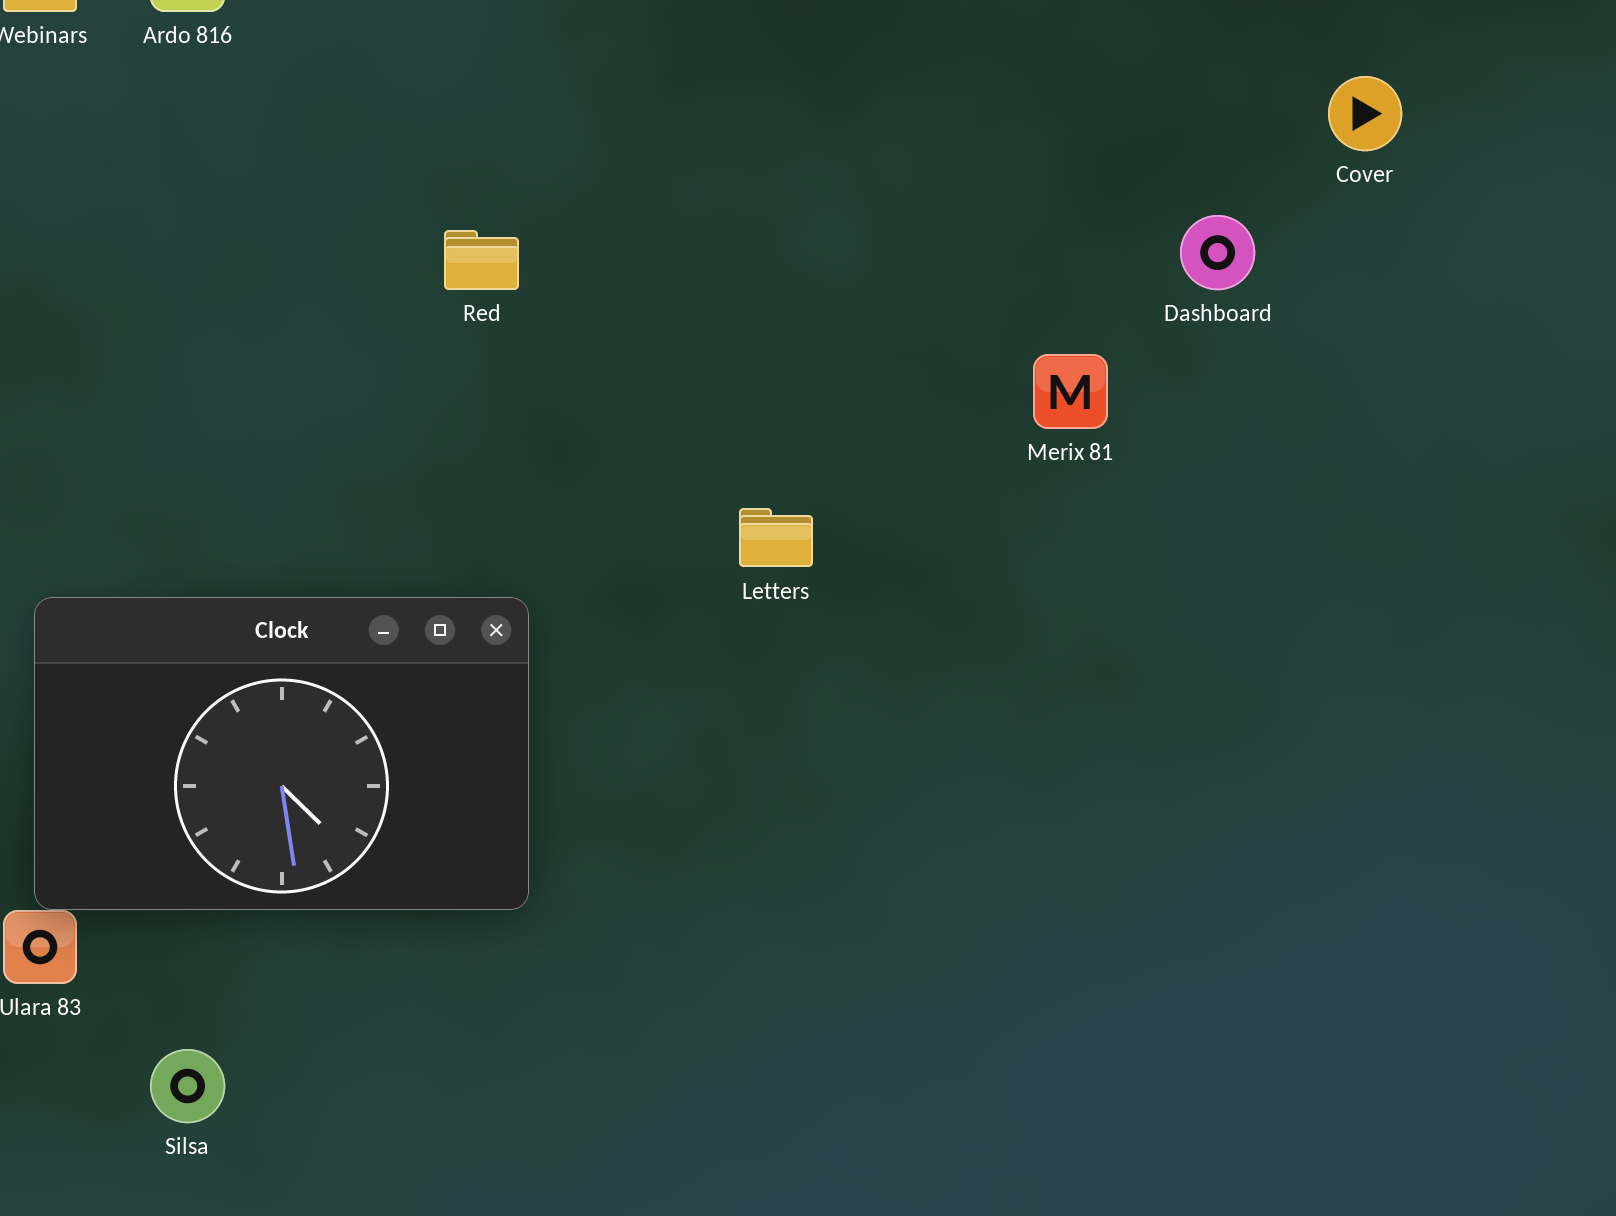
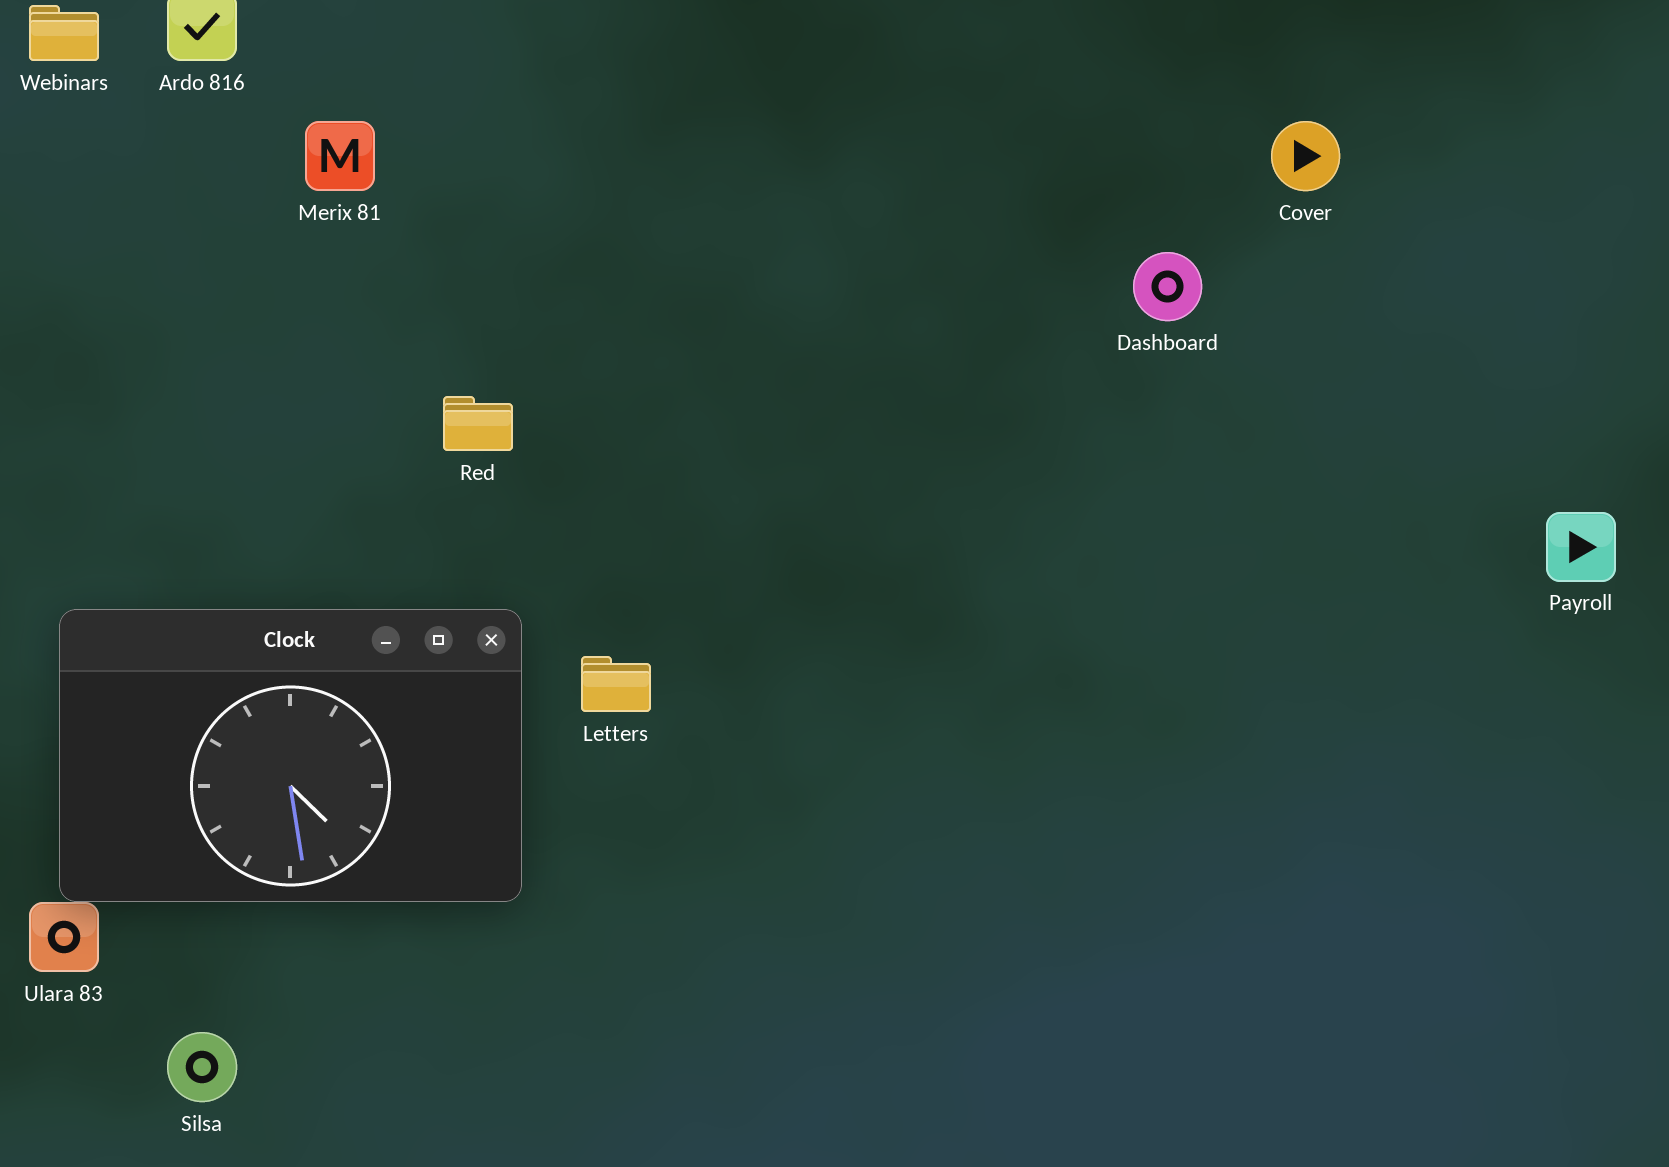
Red: [444,230,519,290] -> [443,396,513,451], moved
Merix 81: [1033,354,1108,429] -> [305,121,375,191], moved
Letters: [739,508,813,567] -> [581,656,651,712], moved

